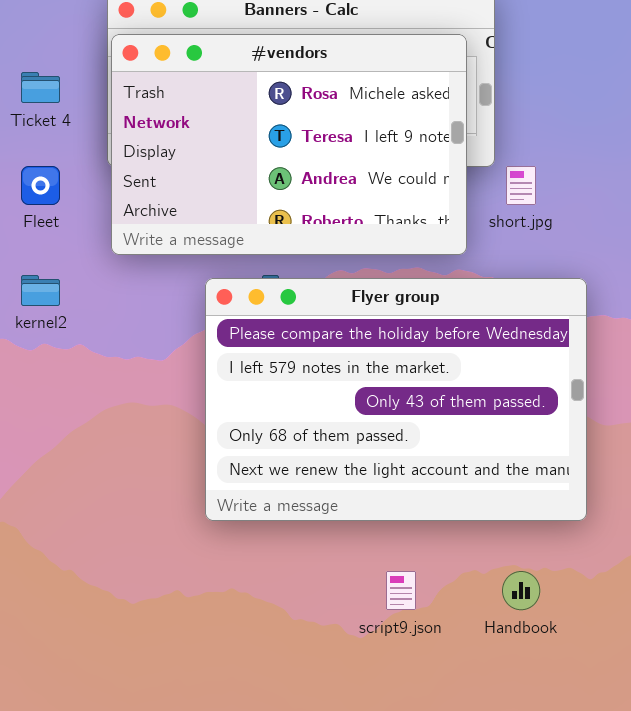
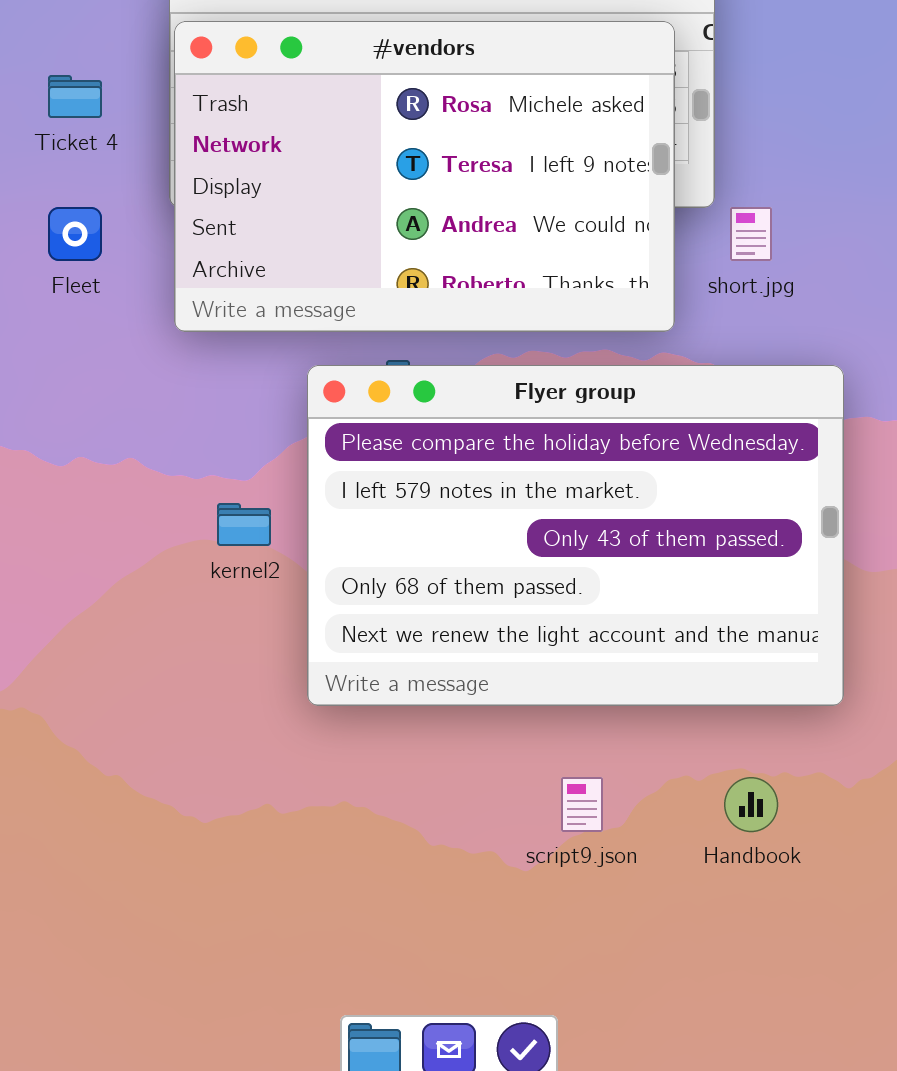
kernel2: [21,275,60,306] -> [217,503,271,546], moved

